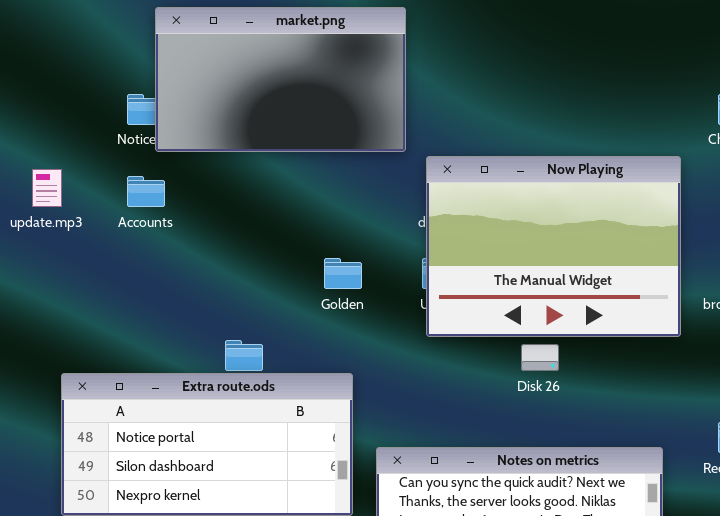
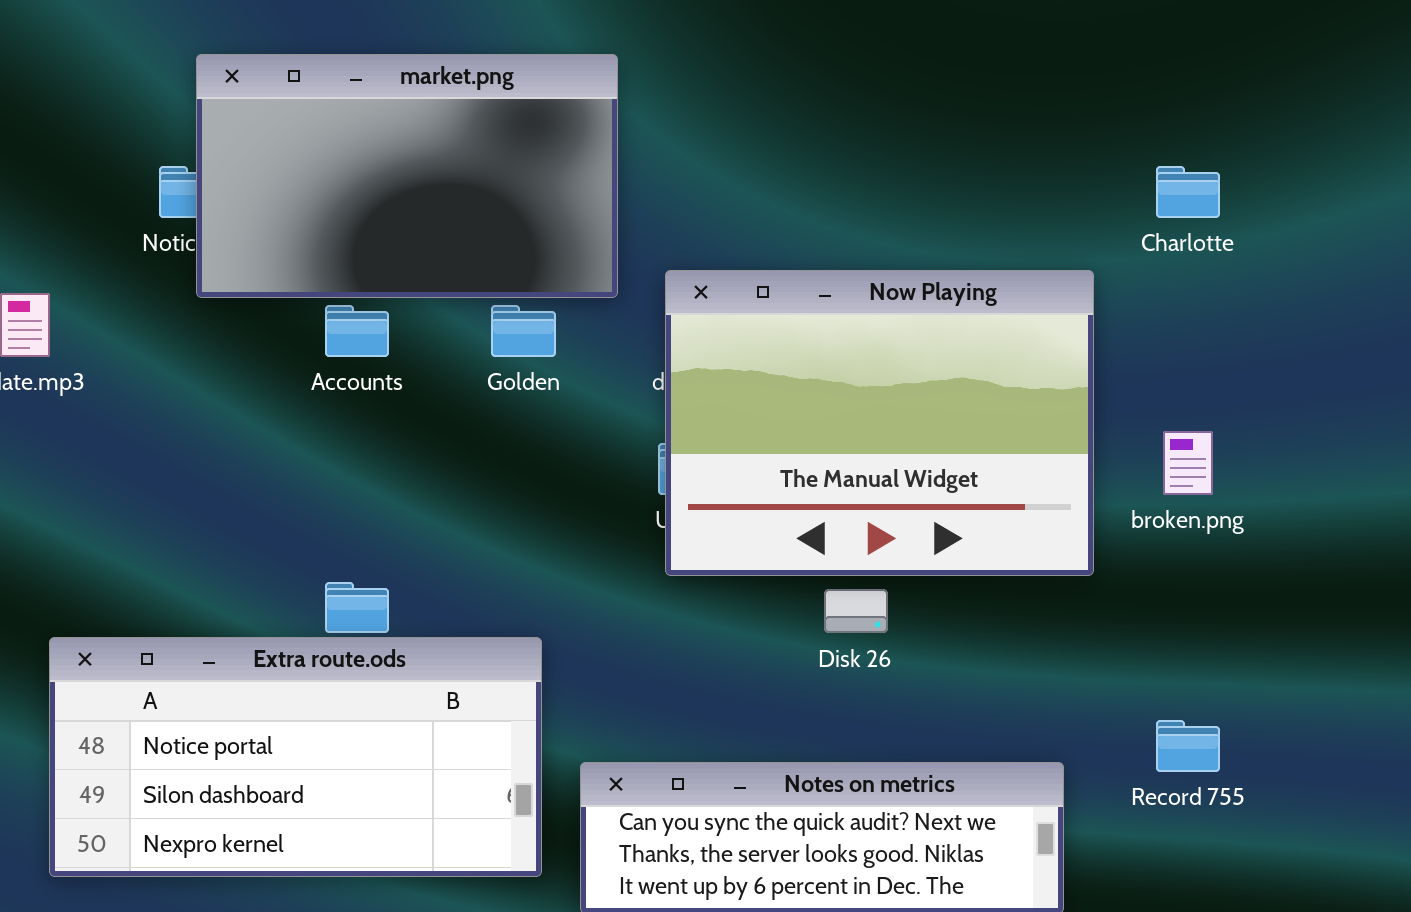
market.png: [155,7,406,152] -> [196,54,618,298], moved
Accounts: [127,176,165,207] -> [325,305,389,357], moved
Golden: [324,258,362,289] -> [491,305,556,357], moved

